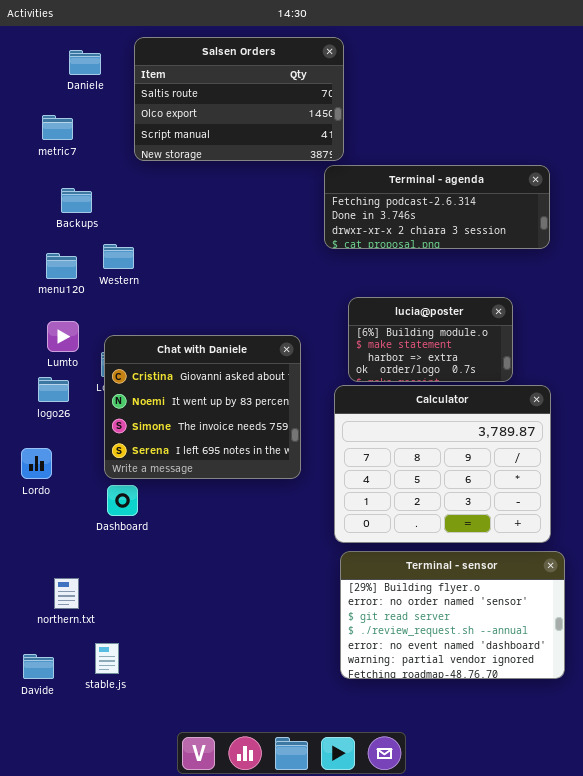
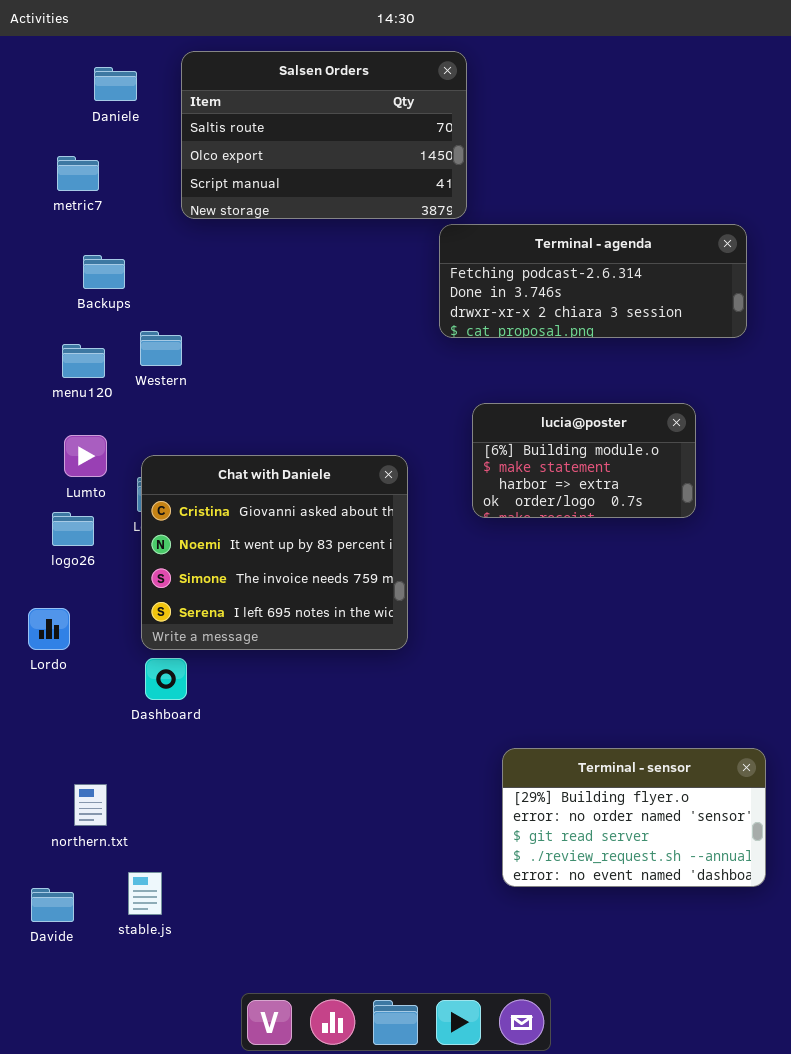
Calculator: [334,385,551,543] -> none, closed
Terminal - sensor: [340,551,565,679] -> [502,748,766,887], resized

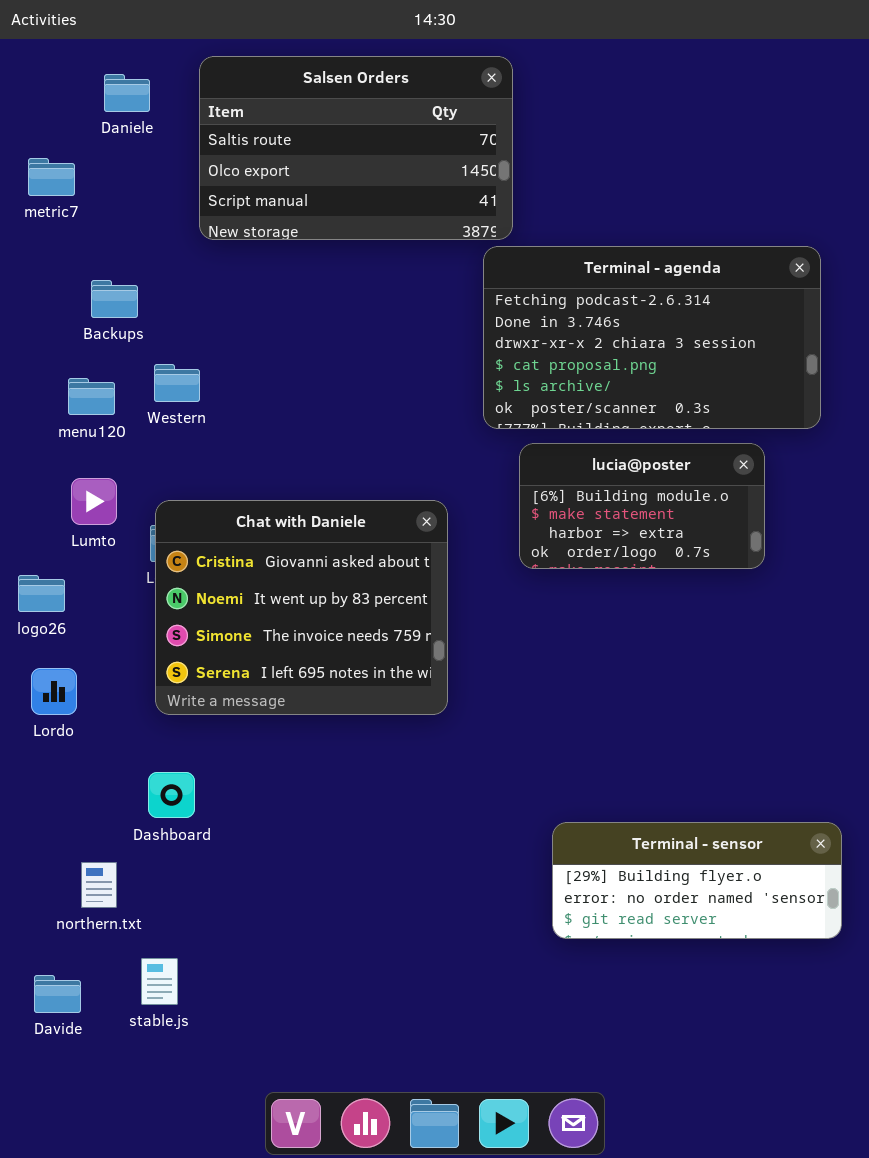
metric7: [57,156,99,191] -> [28,158,75,196], moved
Terminal - agenda: [439,224,747,338] -> [483,246,821,429], resized
logo26: [52,512,94,546] -> [18,575,65,612], moved
Dashboard: [145,658,187,700] -> [148,772,195,818], moved
Terminal - sensor: [502,748,766,887] -> [552,822,842,939], resized

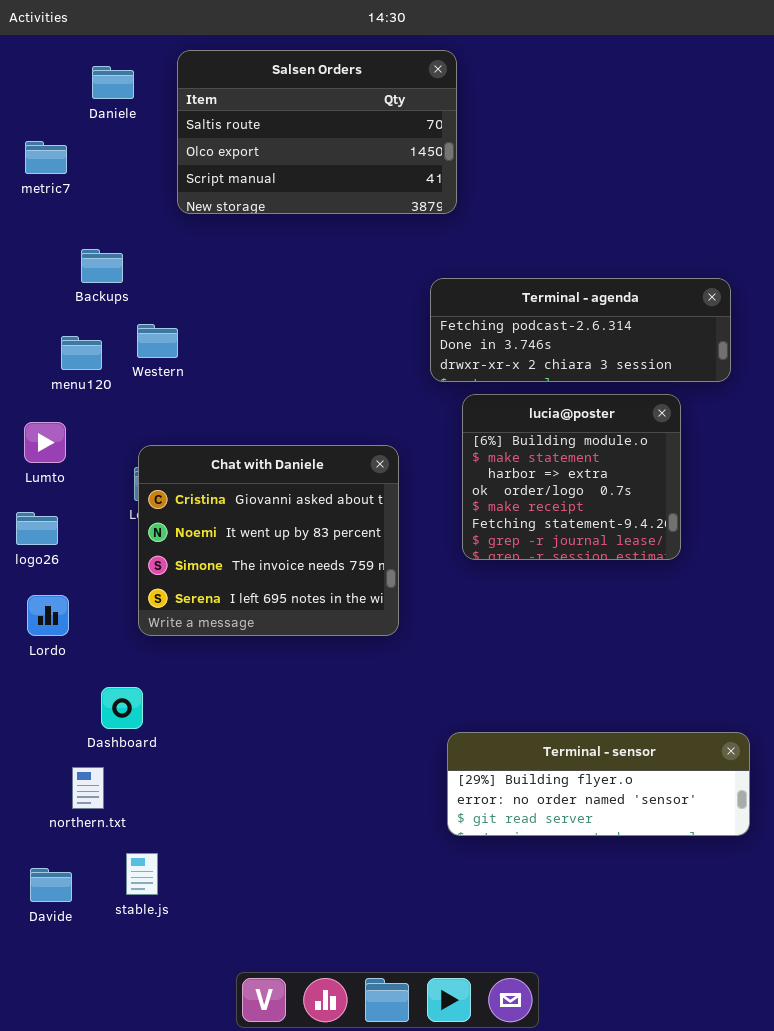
Terminal - agenda: [483,246,821,429] -> [430,278,731,382], resized
lucia@poster: [519,443,765,569] -> [462,394,681,560], resized
Lumto: [71,478,117,525] -> [24,422,66,463], moved
Dashboard: [148,772,195,818] -> [101,687,143,729], moved
Terminal - sensor: [552,822,842,939] -> [447,732,750,836], resized

